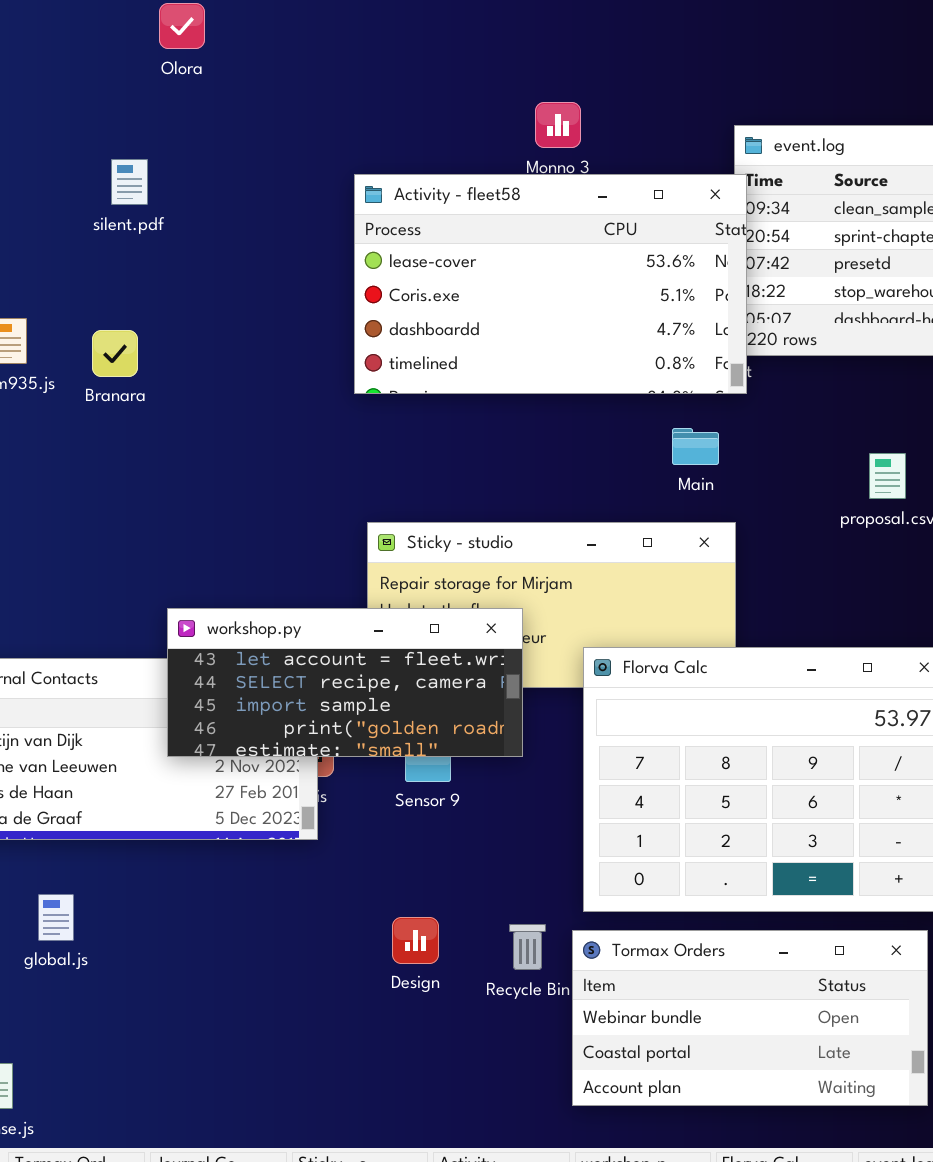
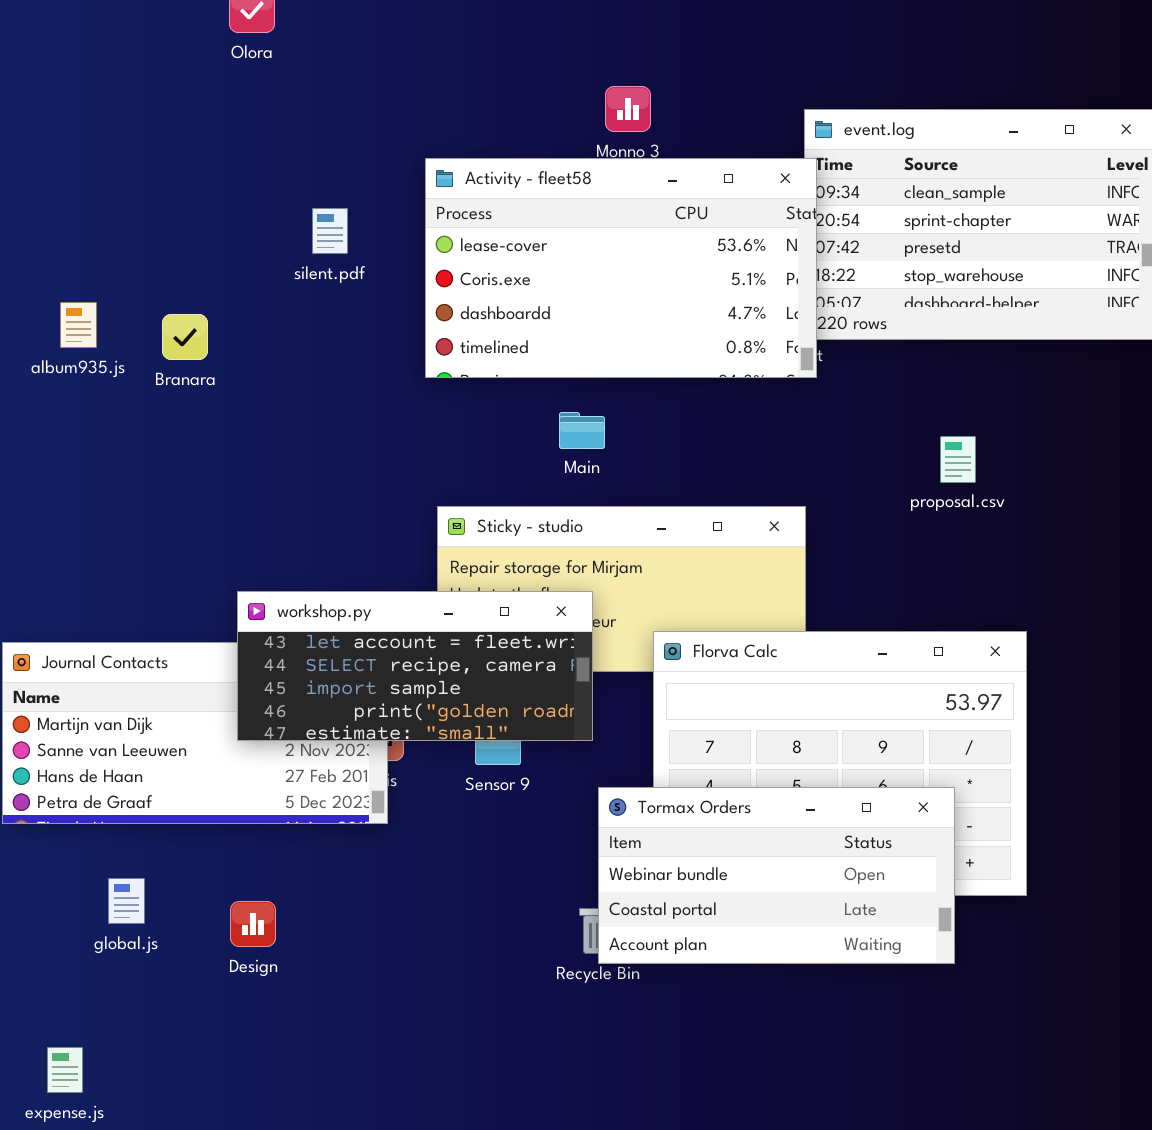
silent.pdf: [111,159,148,205] -> [312,208,348,254], moved
Main: [672,428,719,465] -> [559,412,605,449], moved
Design: [392,917,439,964] -> [230,901,276,947], moved
Tormax Orders: [572,930,928,1106] -> [598,787,955,964], moved

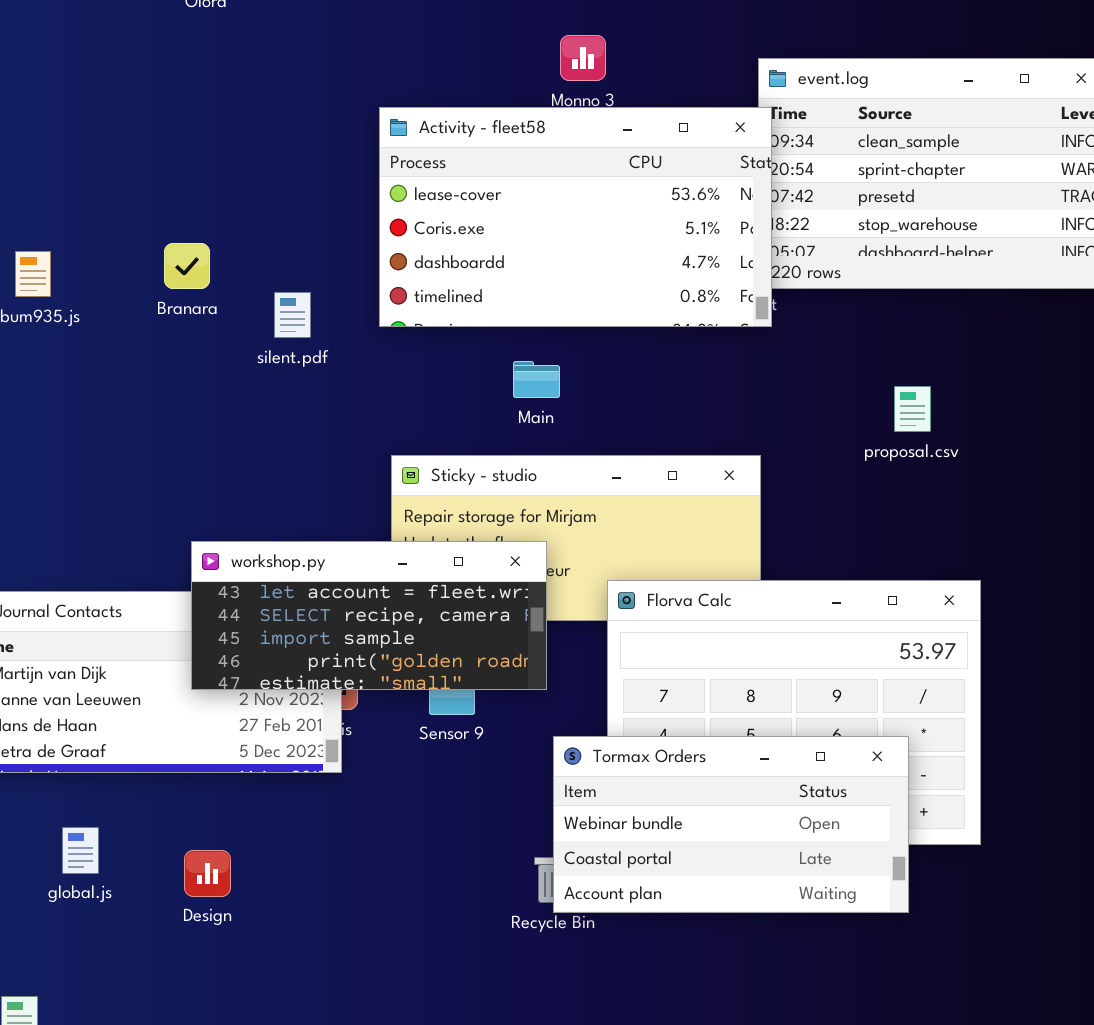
silent.pdf: [312,208,348,254] -> [274,292,311,338], moved
Branara: [162,314,208,360] -> [164,243,210,289], moved

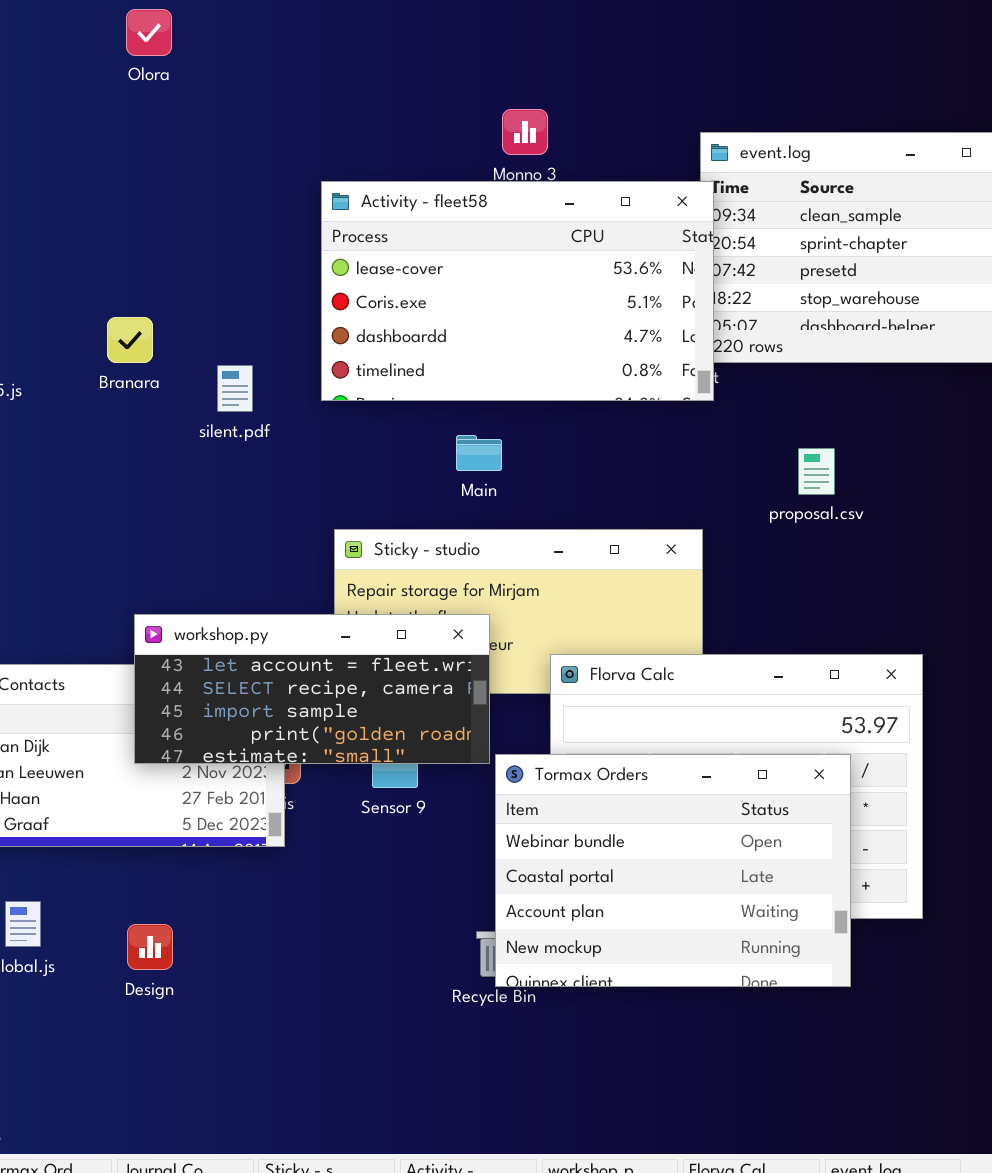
proposal.csv: [894,386,931,432] -> [798,448,835,495], moved
Tormax Orders: [553,736,909,913] -> [495,754,851,987], resized

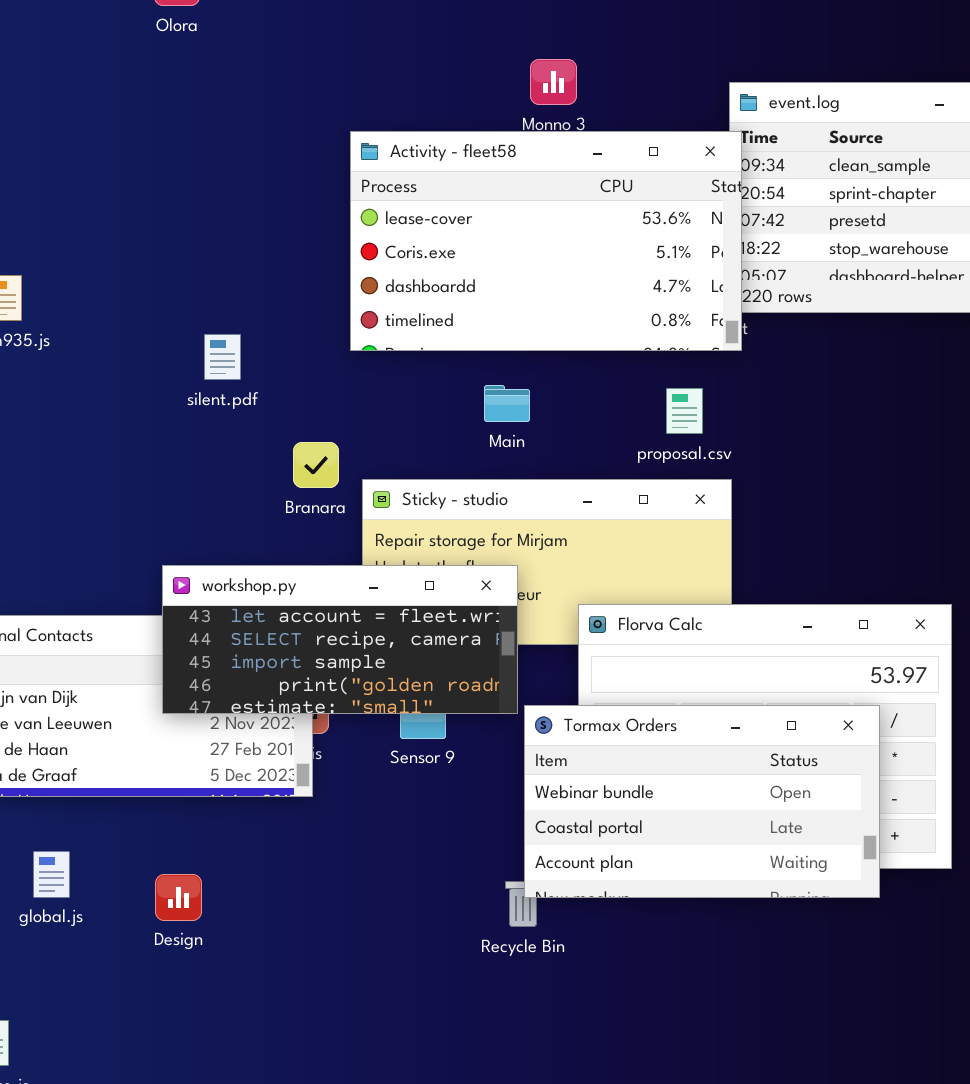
Branara: [107,317,153,363] -> [293,442,339,488], moved
silent.pdf: [217,365,253,412] -> [204,334,241,380], moved
proposal.csv: [798,448,835,495] -> [666,388,703,434], moved
Tormax Orders: [495,754,851,987] -> [524,705,880,898], resized

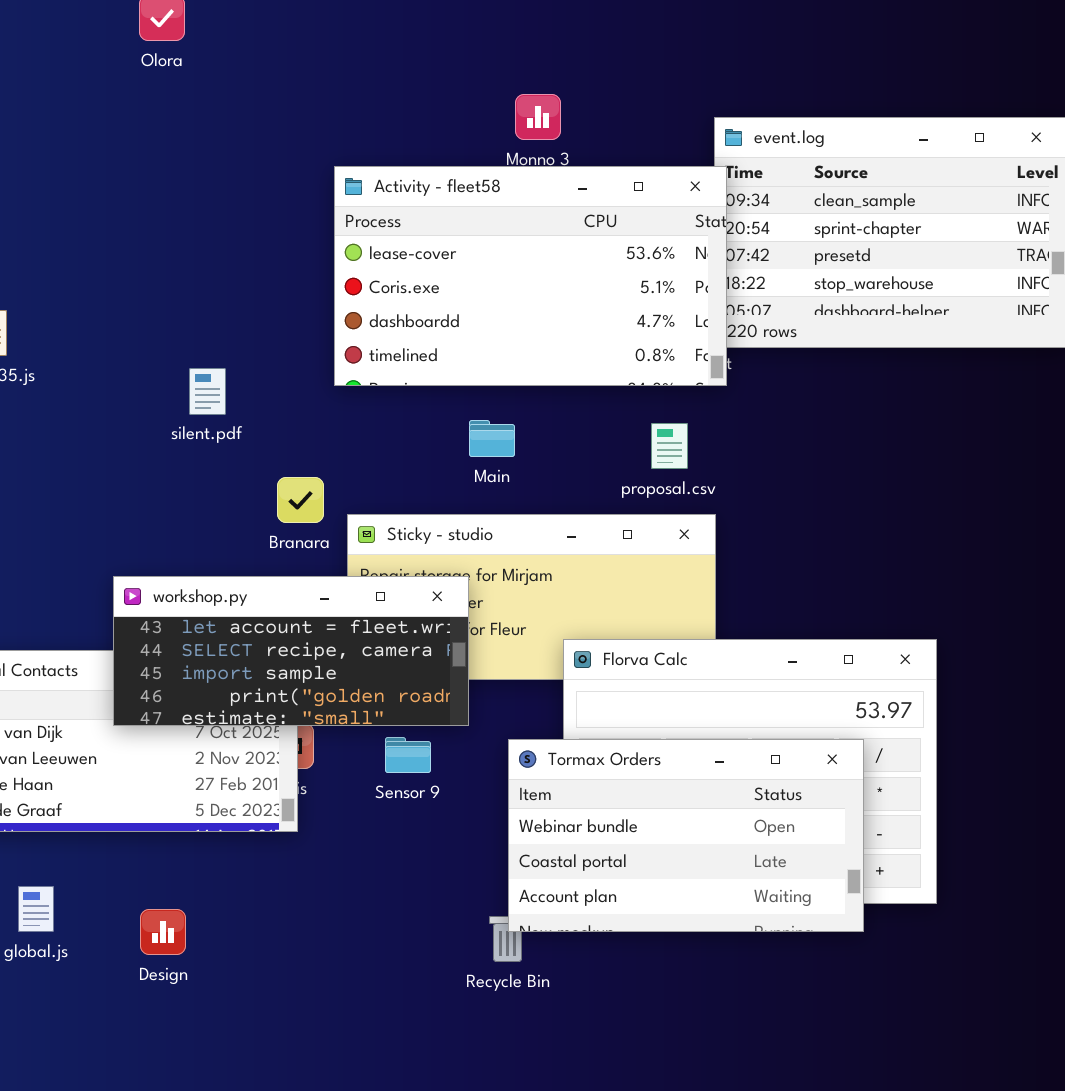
workshop.py: [162,565,518,714] -> [113,576,469,726], moved

